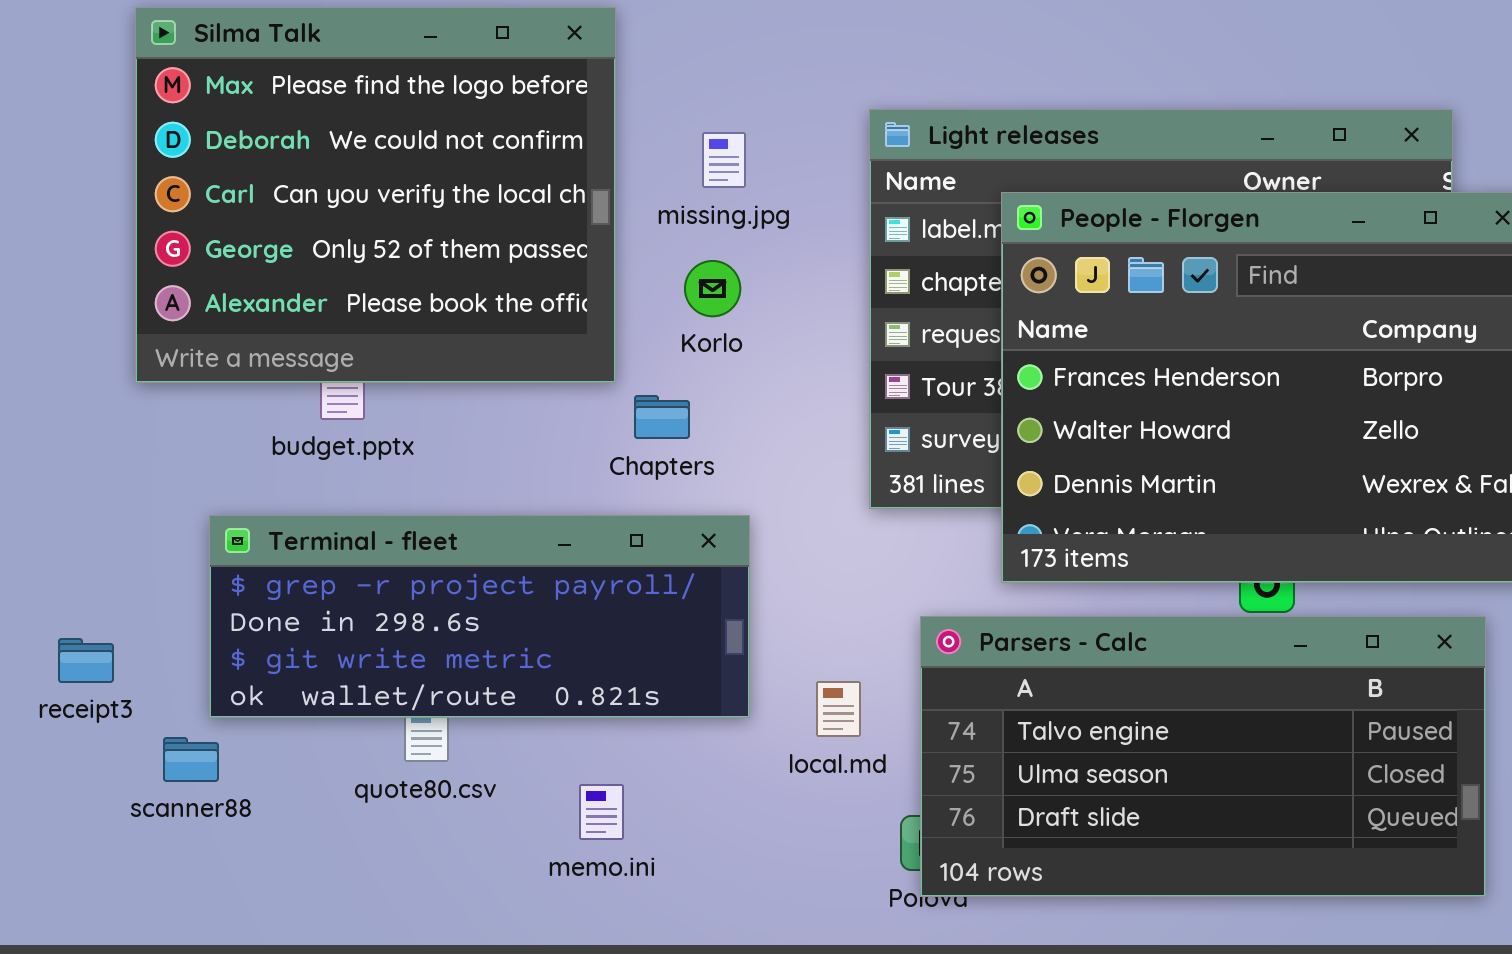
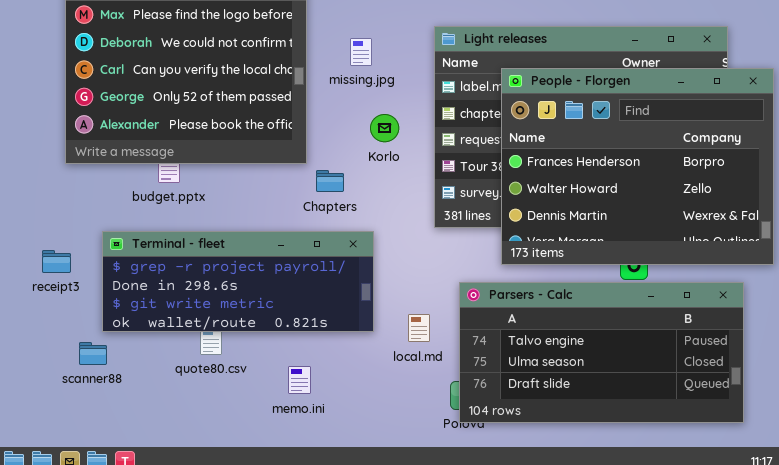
Korlo: [684,260,741,317] -> [370,114,399,142], moved
receipt3: [58,638,114,683] -> [42,250,71,273], moved

